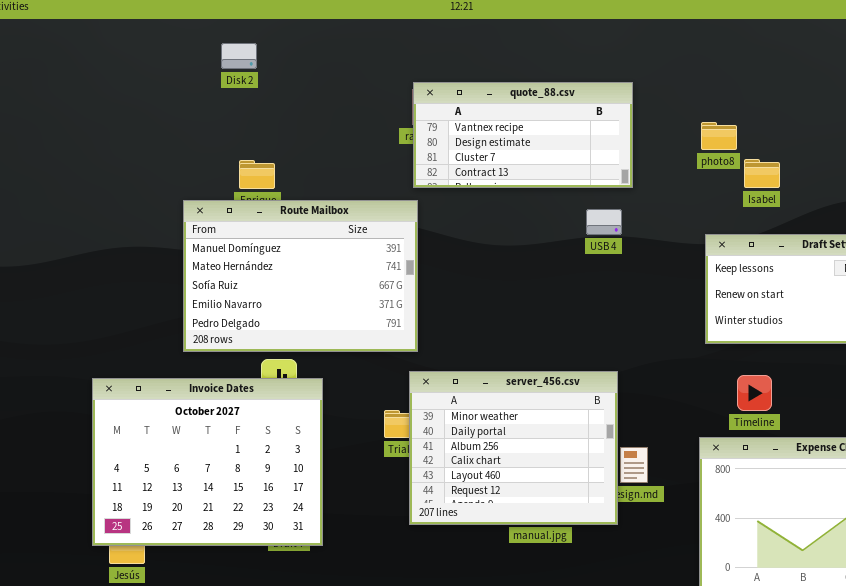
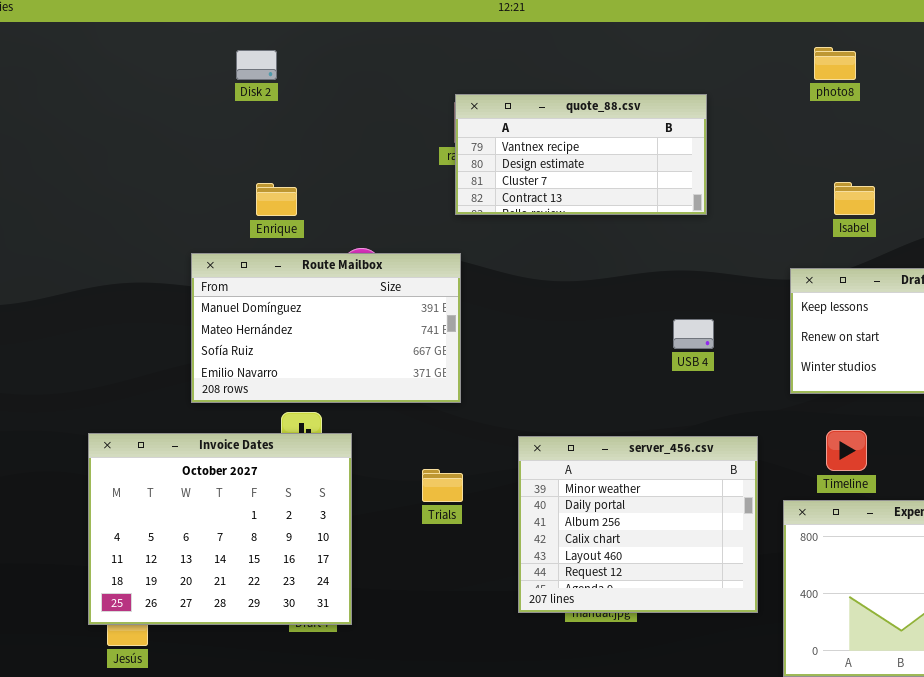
photo8: [701,122,737,150] -> [814,47,856,80], moved
Route Mailbox: [183,200,418,352] -> [191,253,461,403], resized
USB 4: [586,209,622,235] -> [673,319,714,349], moved
server_456.csv: [409,371,618,525] -> [518,436,758,613], moved

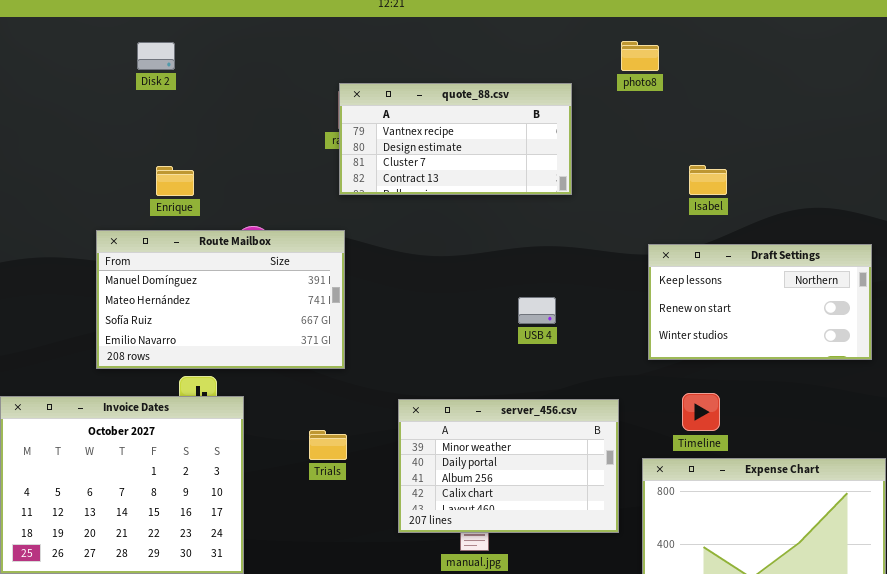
photo8: [814,47,856,80] -> [621,41,659,71], moved
USB 4: [673,319,714,349] -> [518,297,556,324], moved
server_456.csv: [518,436,758,613] -> [398,399,619,533], resized

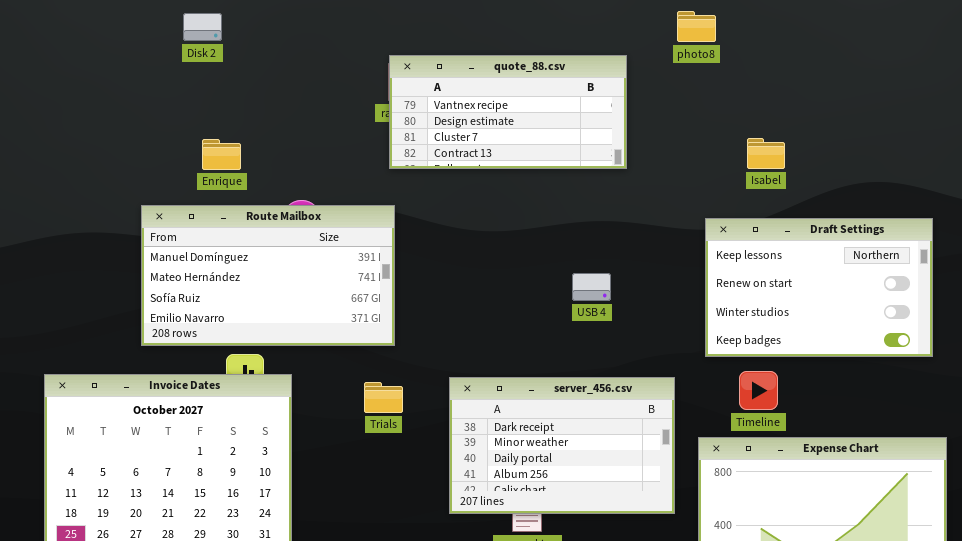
Draft Settings: [648,244,872,360] -> [705,218,933,357], resized
server_456.csv: [398,399,619,533] -> [449,377,675,514], scrolled up 1 row
Trials: [309,430,347,460] -> [364,382,403,413], moved

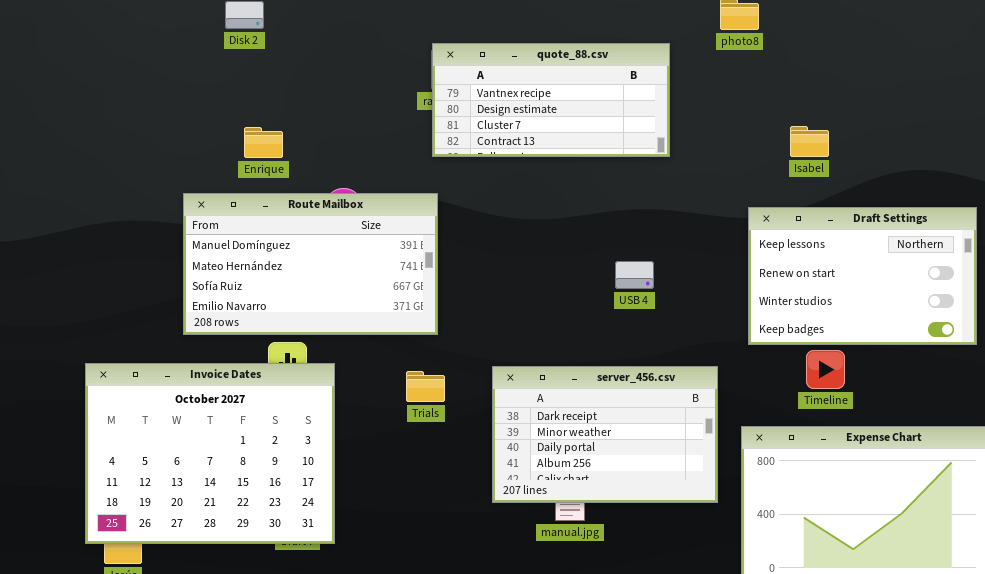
Timeline: [739,371,778,410] -> [806,350,845,389], moved

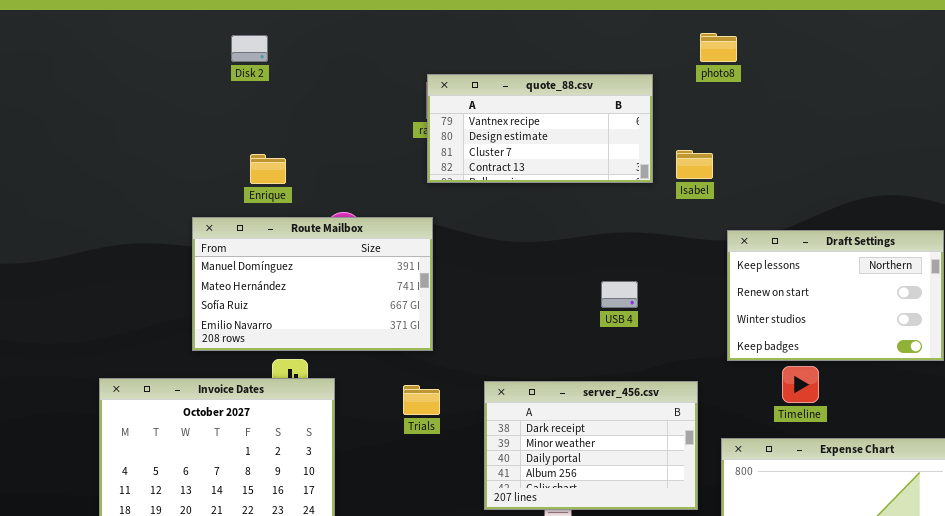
Isabel: [790,126,829,157] -> [676,150,713,179], moved

